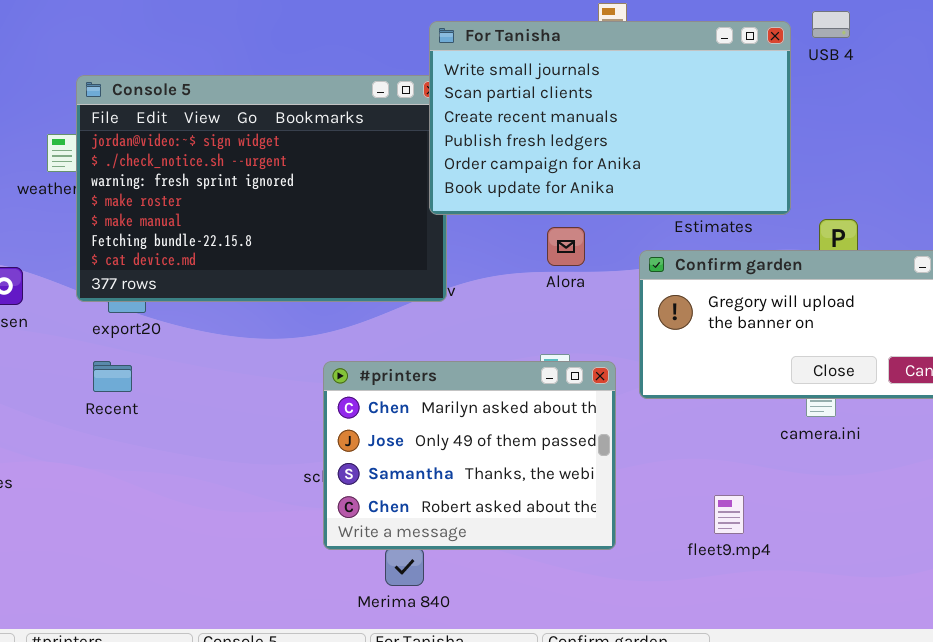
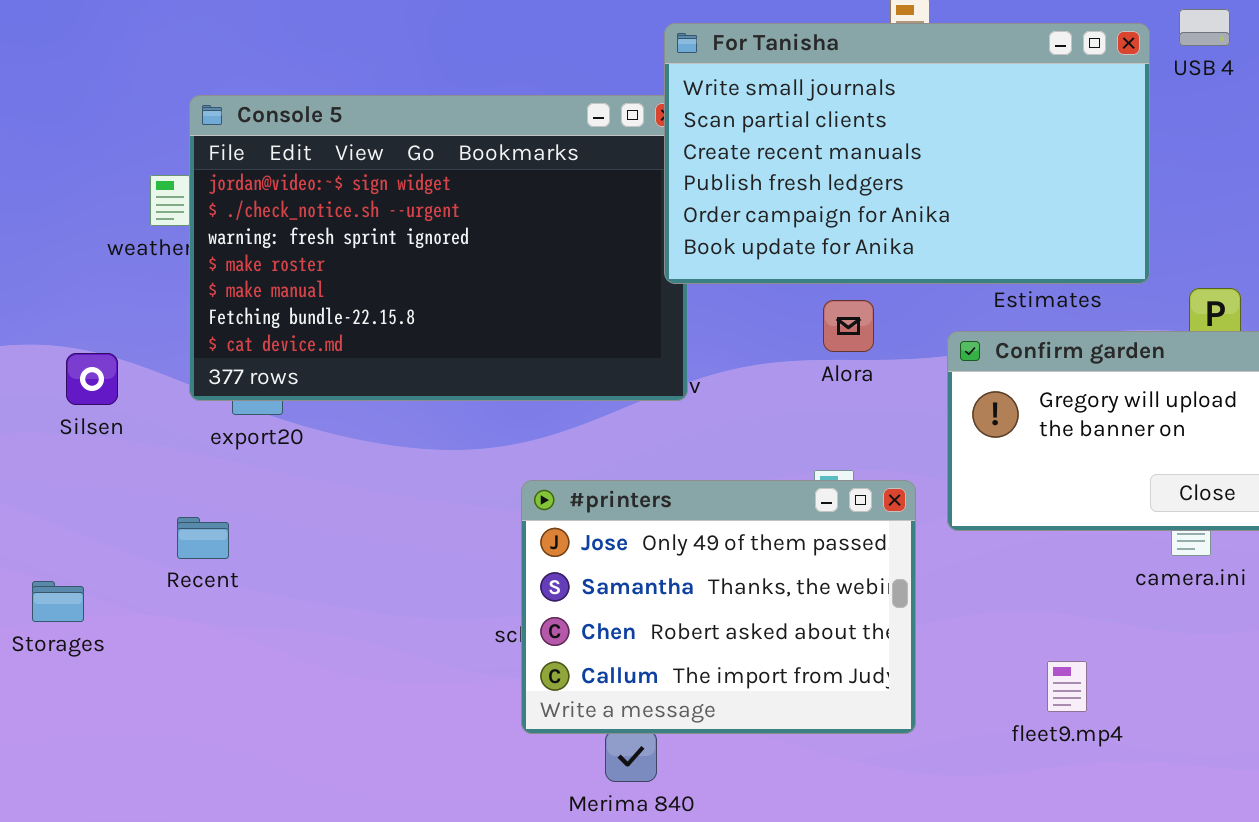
Recent: [93,361,132,392] -> [177,517,229,559], moved
#printers: [323,361,616,550] -> [521,480,916,734], scrolled down 1 row

